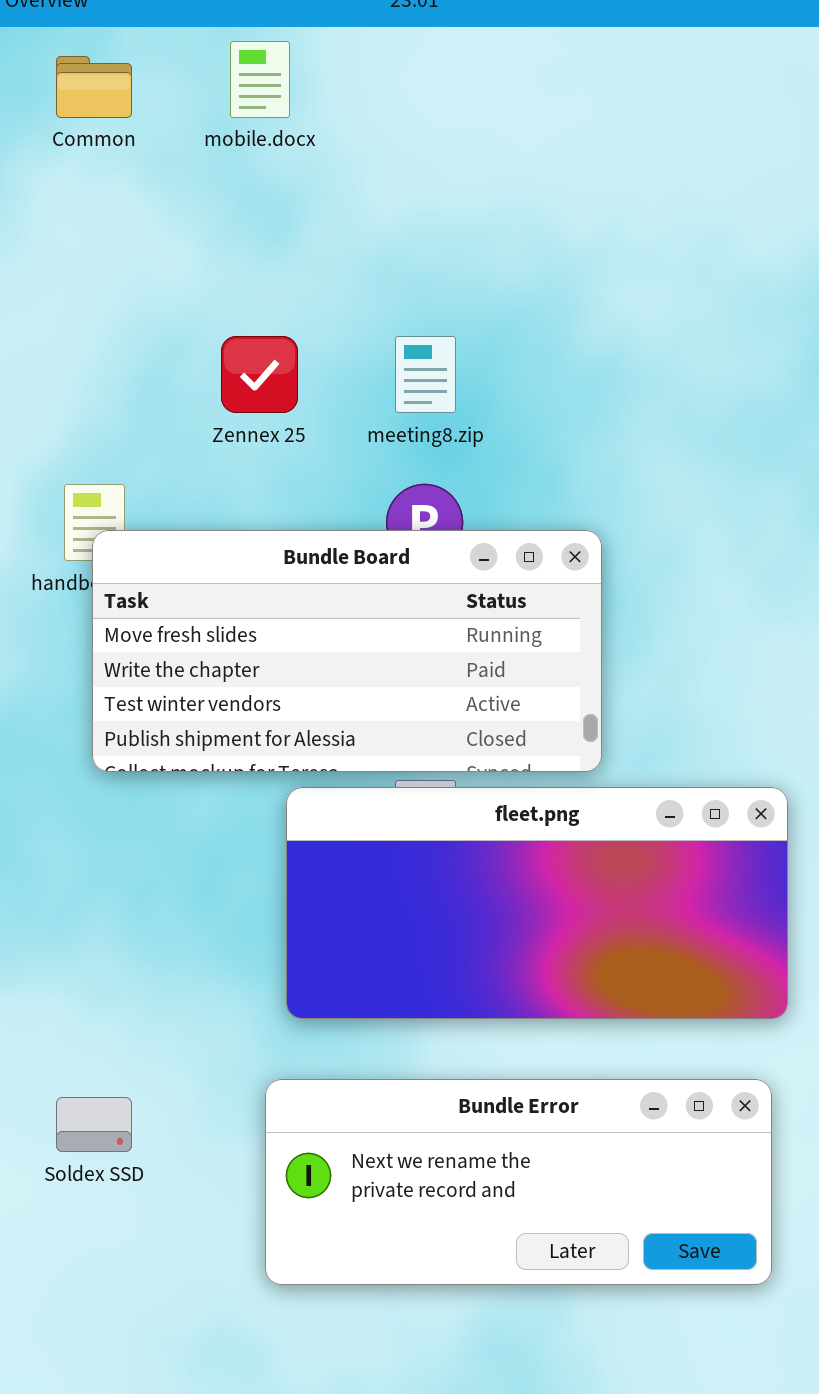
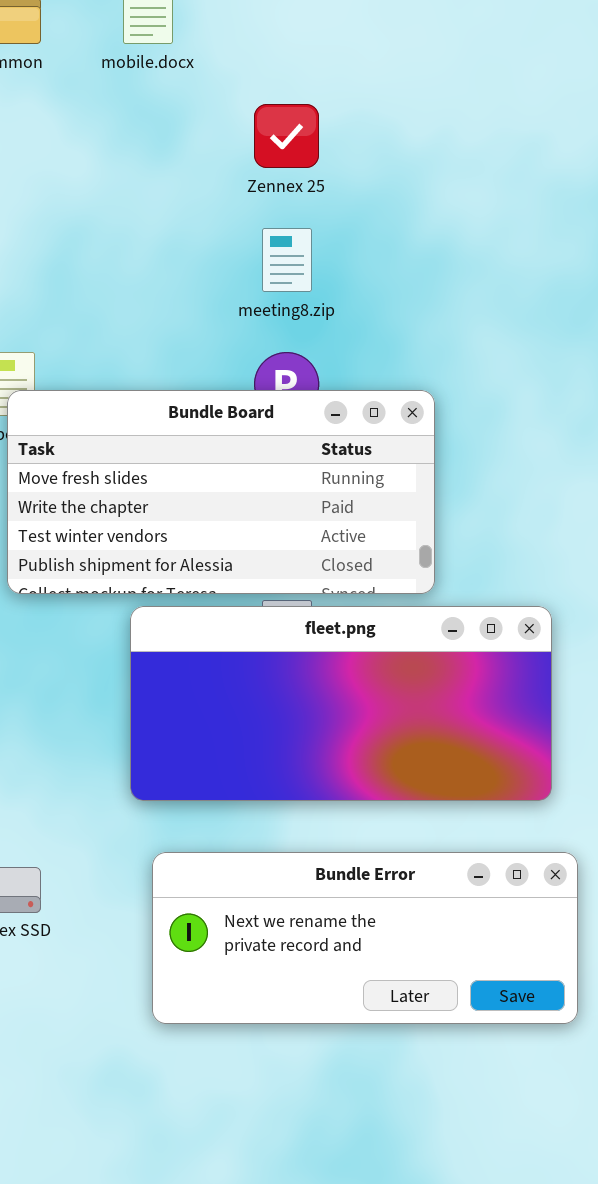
Zennex 25: [221,336,298,413] -> [254,104,319,168], moved
fleet.png: [286,787,788,1019] -> [130,606,552,801], moved

